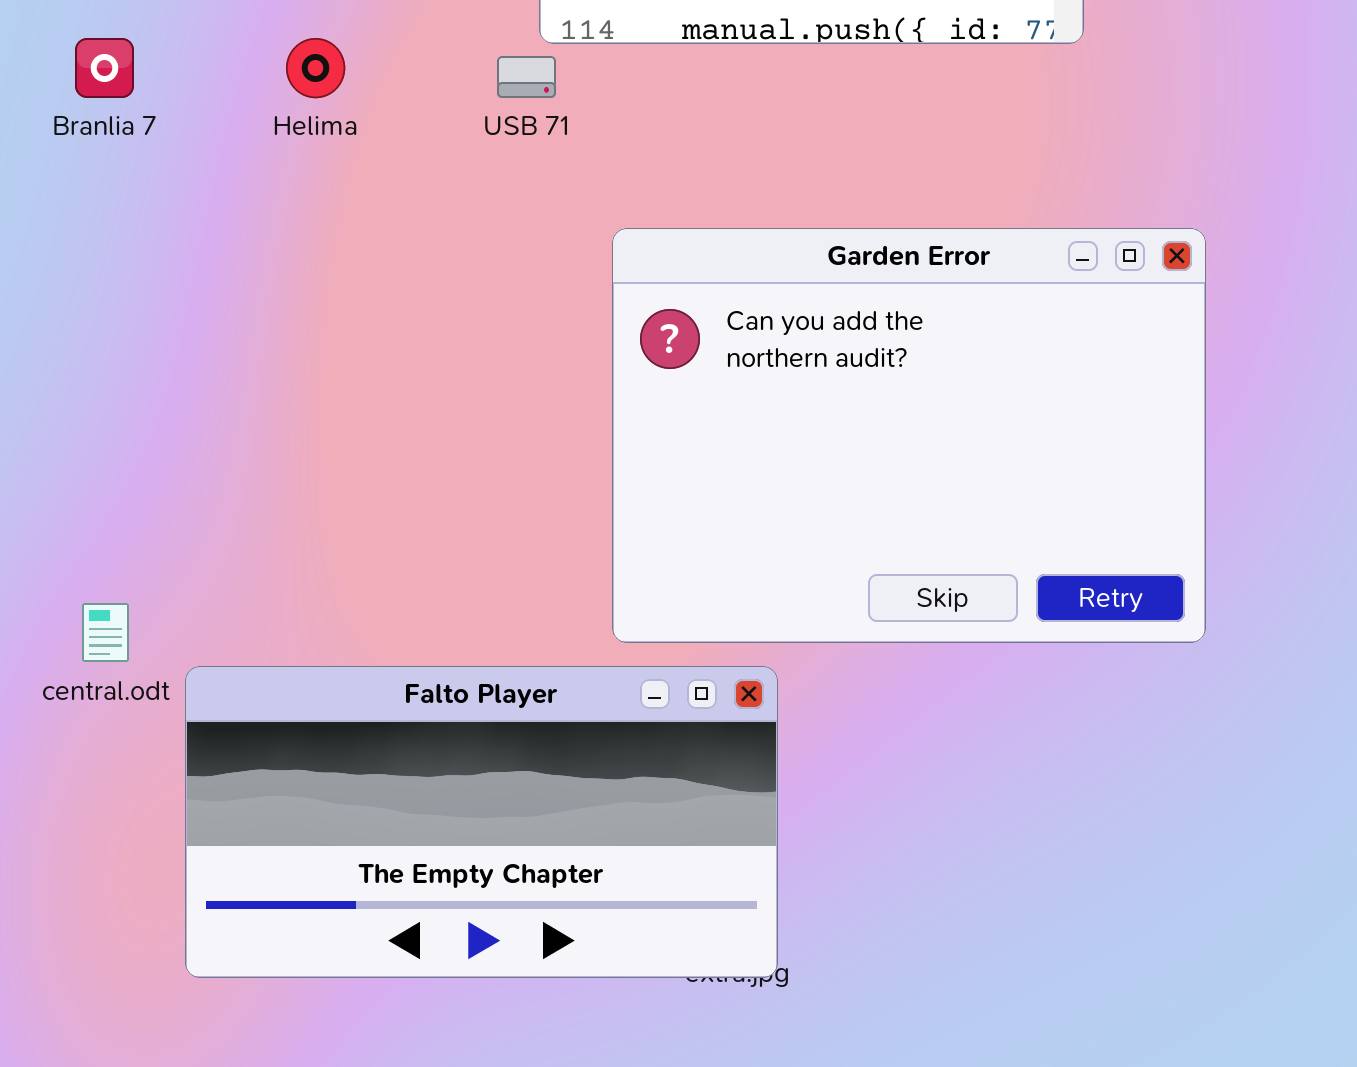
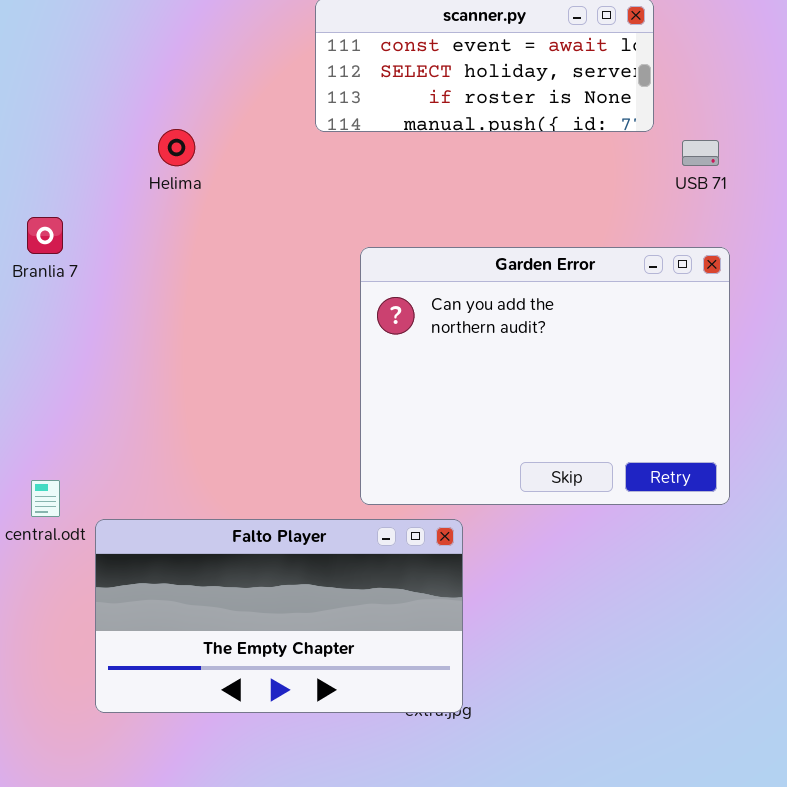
Branlia 7: [75,38,134,98] -> [27,217,63,254], moved
USB 71: [497,56,556,98] -> [682,140,719,166], moved

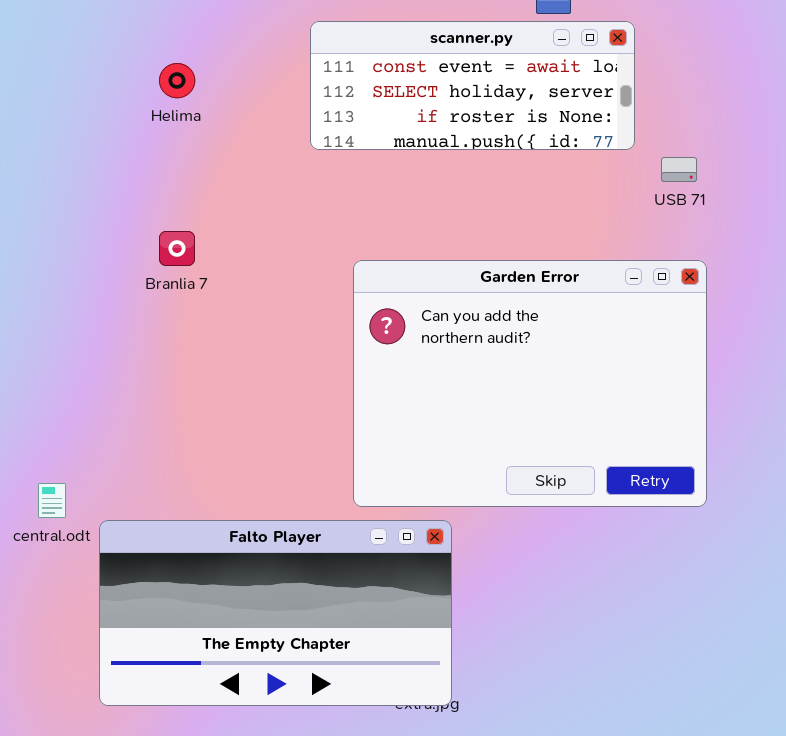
Helima: [158,129,195,166] -> [159,63,195,98], moved
Branlia 7: [27,217,63,254] -> [159,231,195,266], moved

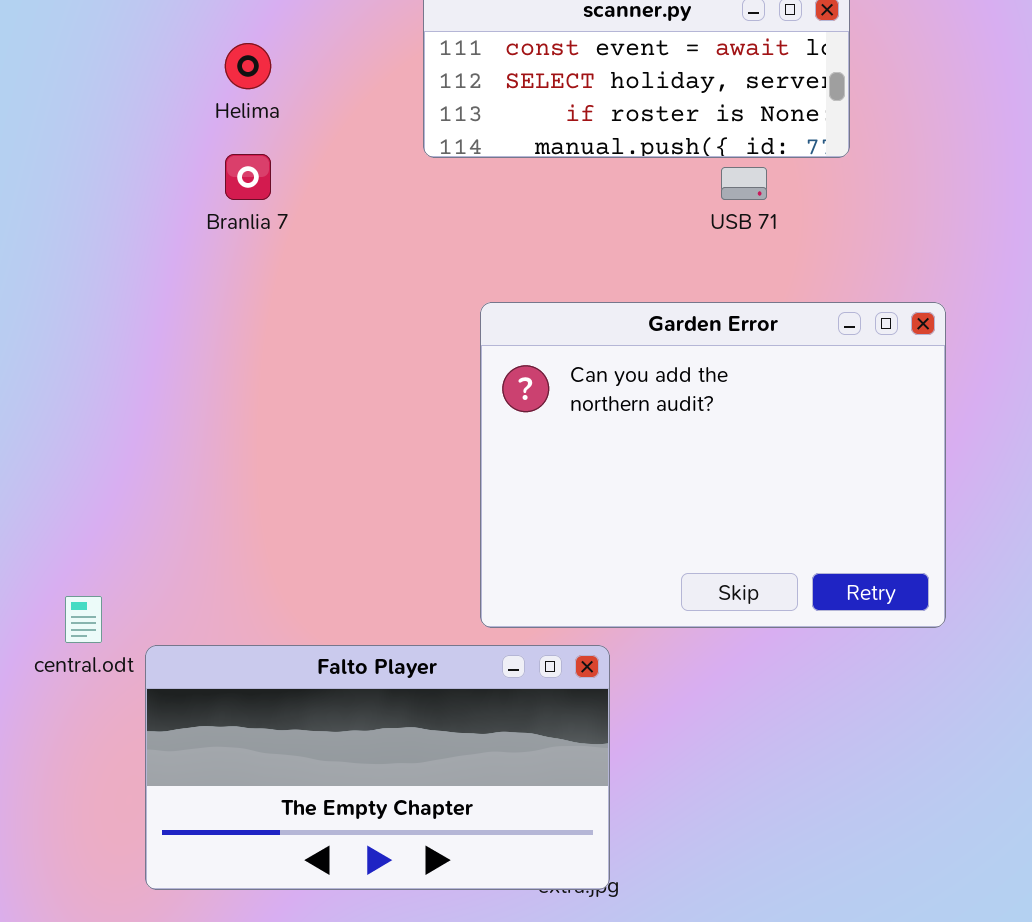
USB 71: [661,157,697,182] -> [721,167,767,200], moved
Branlia 7: [159,231,195,266] -> [225,154,271,200], moved

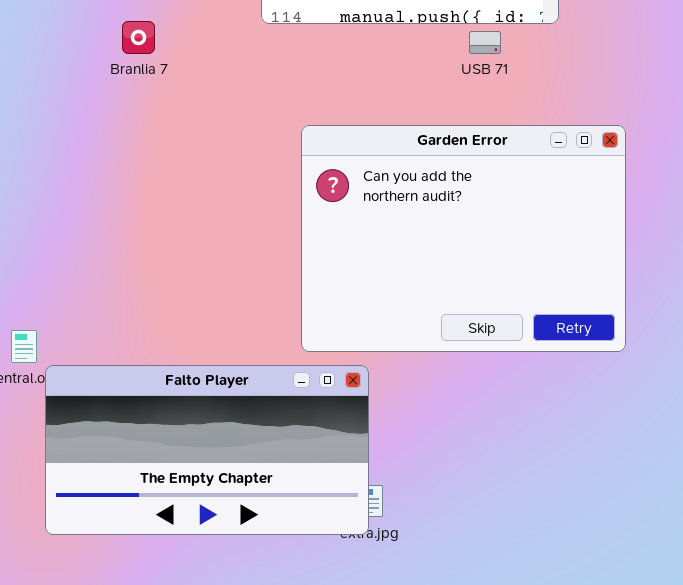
Falto Player: [145,645,610,890] -> [45,365,369,535], moved

